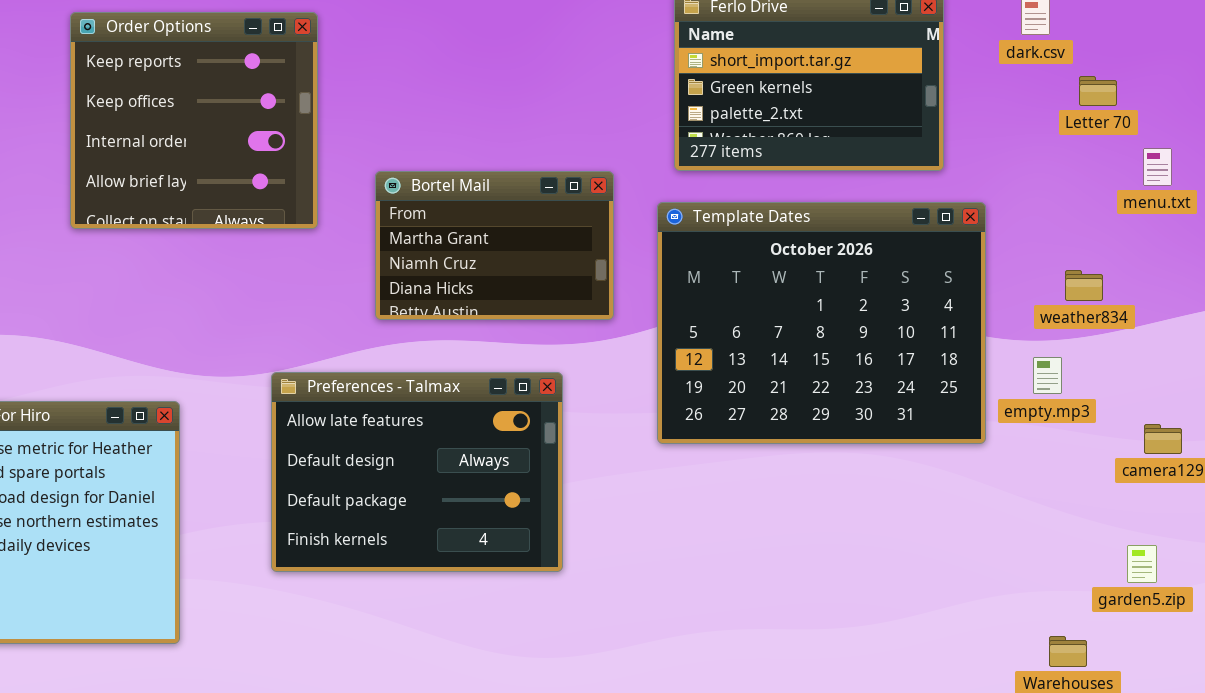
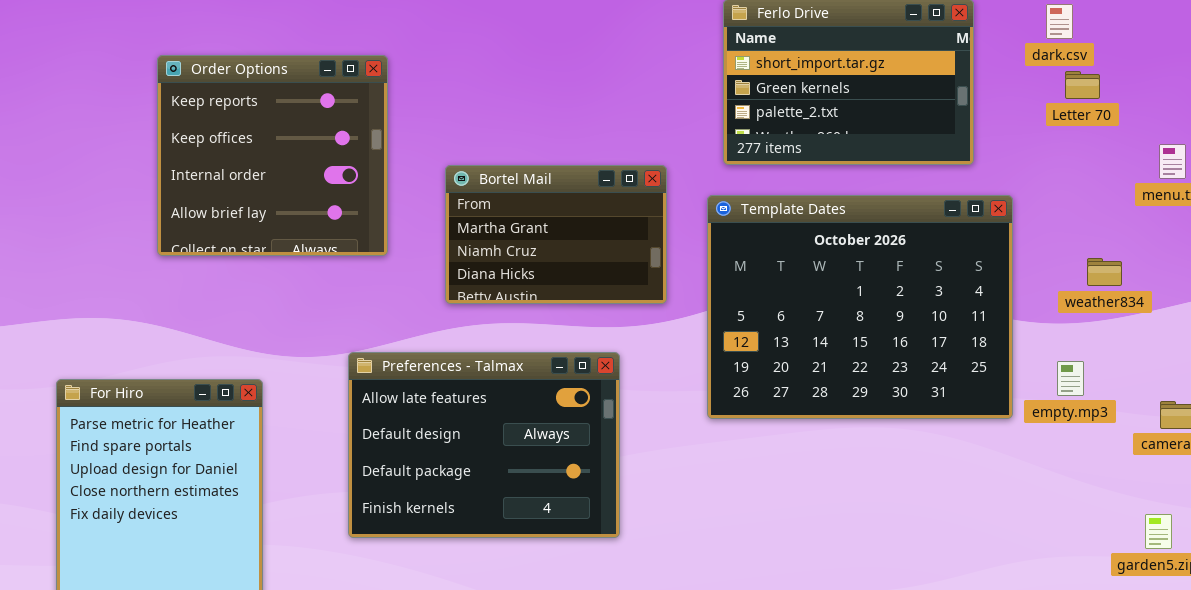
Order Options: [70,12,318,229] -> [157,55,388,256], moved
Letter 70: [1079,76,1117,106] -> [1065,71,1100,99], moved
empty.mp3: [1033,357,1062,394] -> [1057,361,1084,396], moved

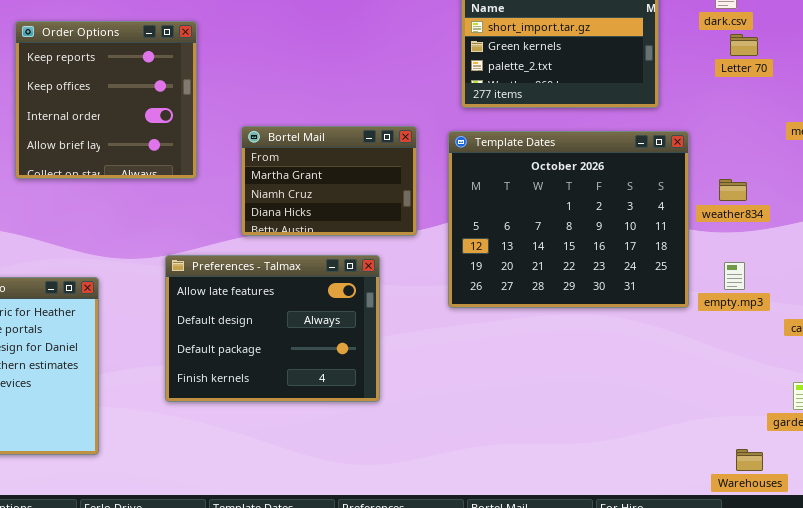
Bortel Mail: [445,165,667,304] -> [241,126,417,236], moved
weather834: [1087,258,1122,286] -> [719,179,747,201], moved

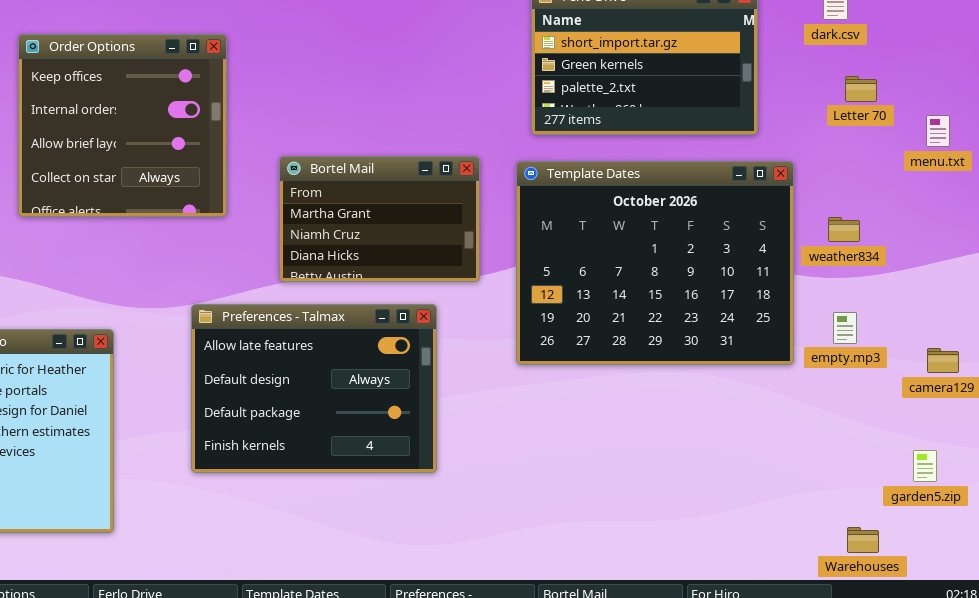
Order Options: [15,21,197,179] -> [18,34,227,217], scrolled down 1 row
Letter 70: [730,34,758,56] -> [845,76,877,102], moved

